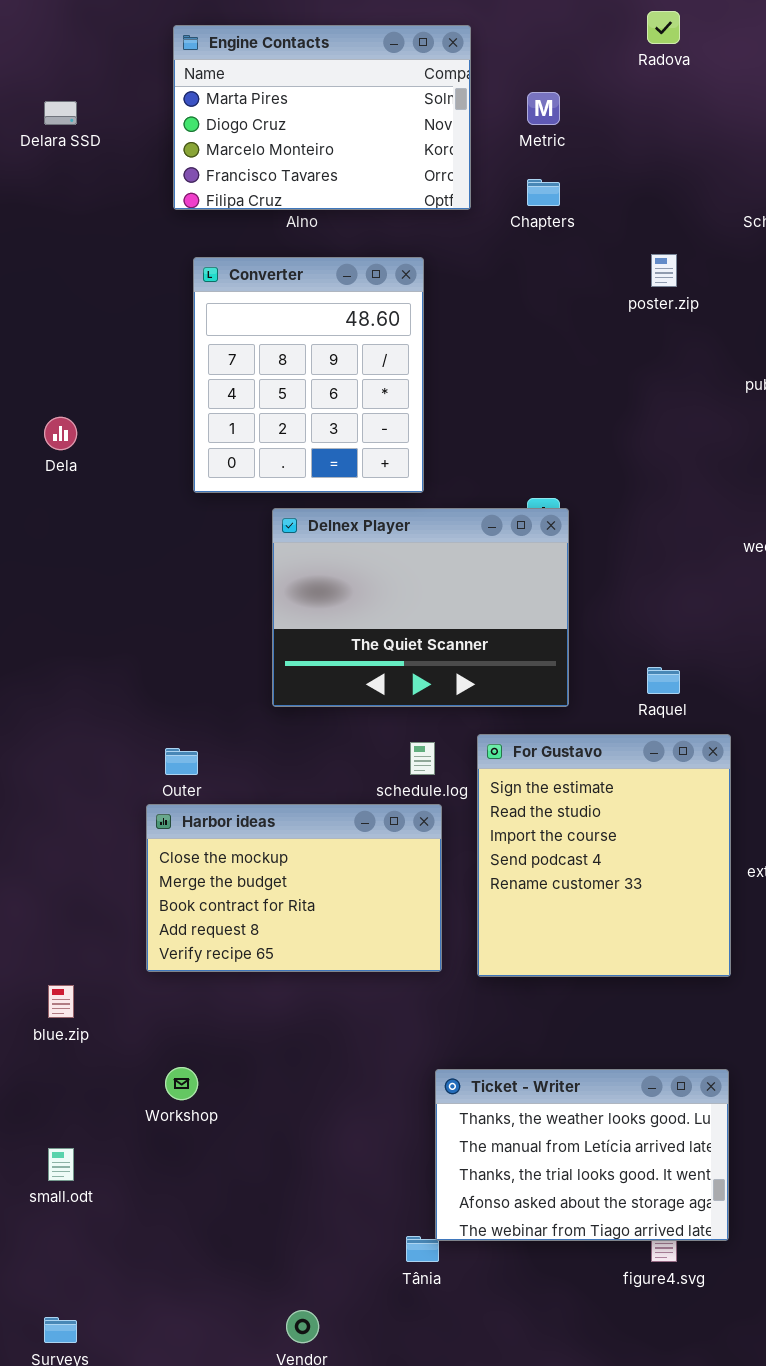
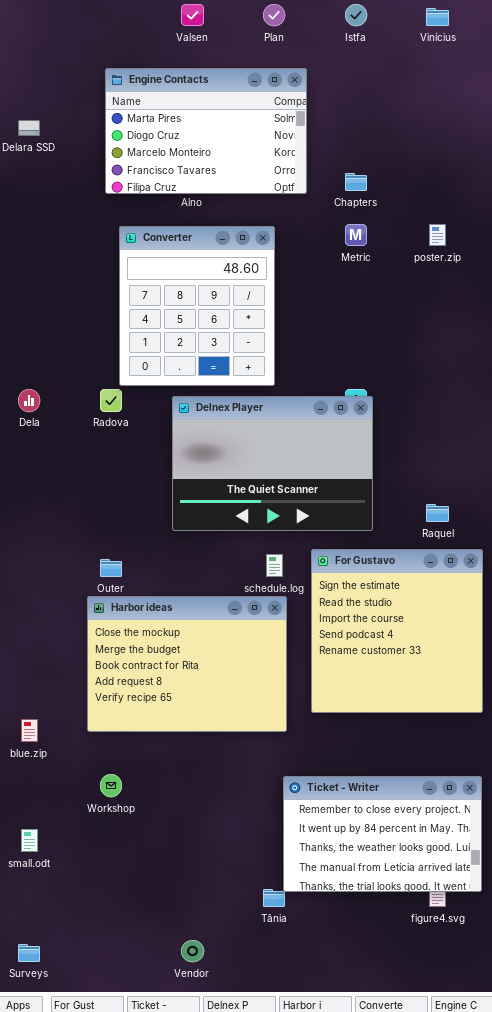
Radova: [647,11,680,44] -> [100,389,122,412], moved
Metric: [527,92,560,125] -> [345,224,367,246], moved
Dela: [44,417,77,450] -> [18,389,40,412], moved
Harbor ideas: [146,804,442,972] -> [87,596,287,732], resized
Ticket - Writer: [435,1069,729,1241] -> [283,776,482,892], scrolled up 2 rows

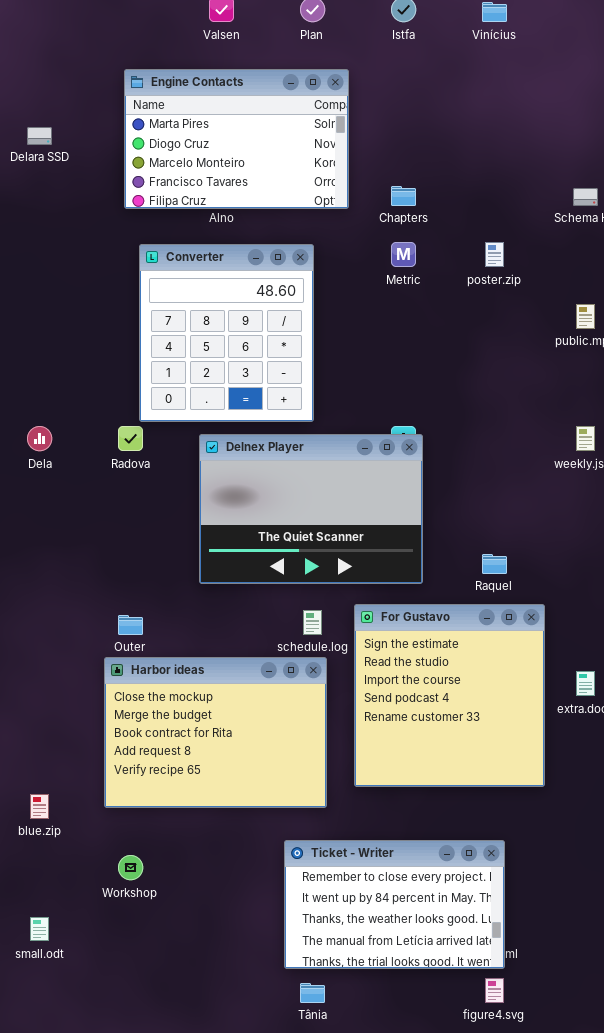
Ticket - Writer: [283,776,482,892] -> [284,840,505,969], moved

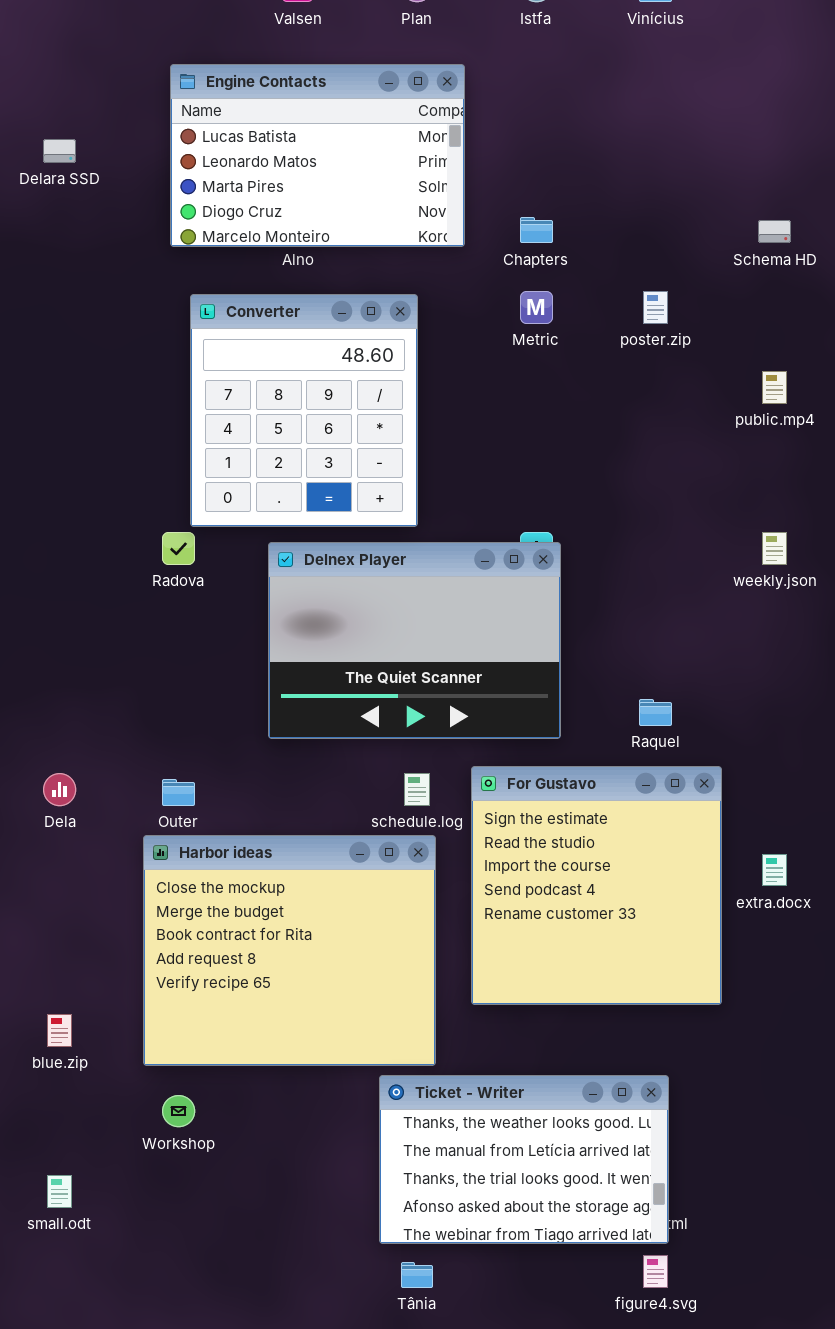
Engine Contacts: [124,69,349,209] -> [170,64,465,247], scrolled up 2 rows
Dela: [27,426,52,451] -> [43,773,76,806], moved
Harbor ideas: [104,657,327,808] -> [143,835,436,1066], resized
Ticket - Writer: [284,840,505,969] -> [379,1075,669,1244], scrolled down 2 rows

